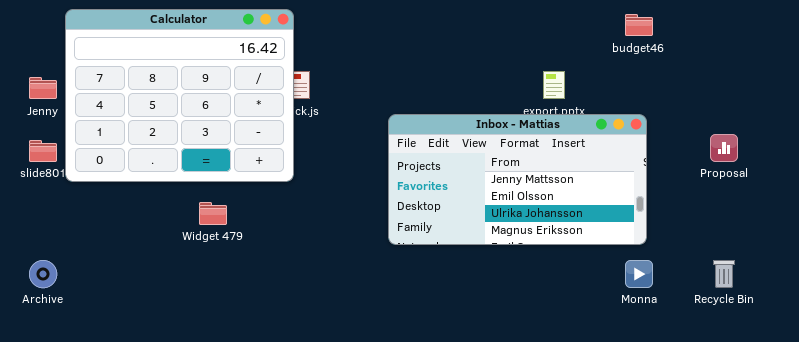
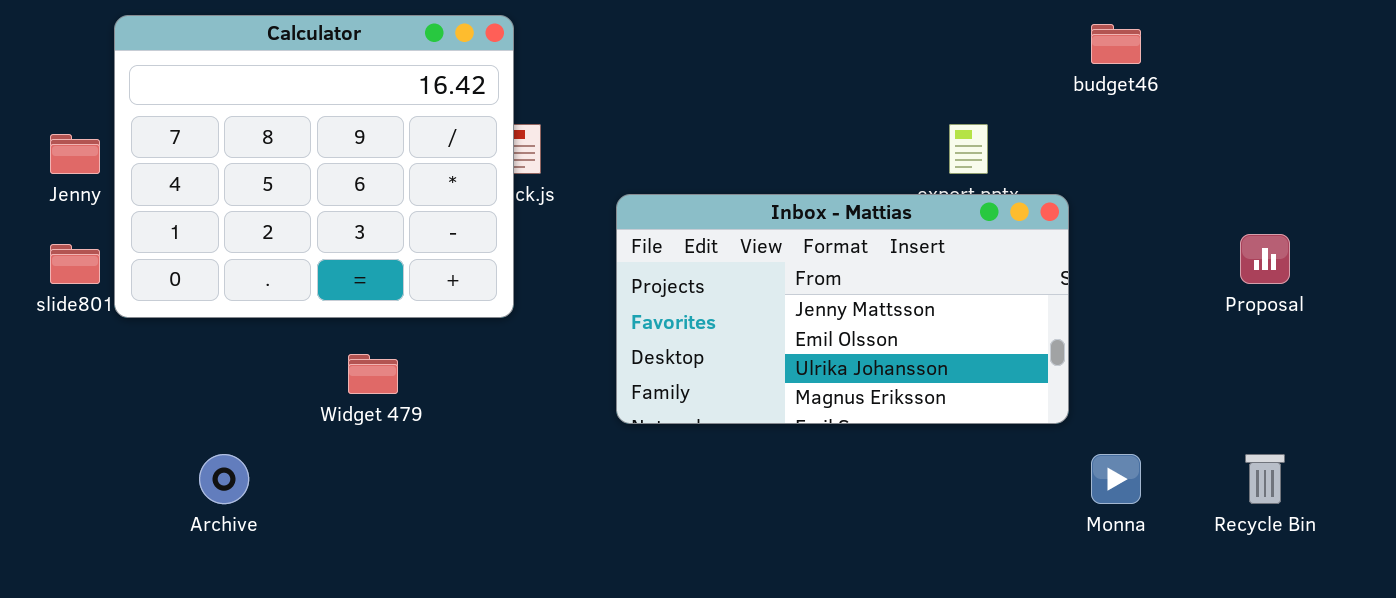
Inbox - Mattias: [388,114,647,245] -> [616,194,1069,424], moved
Archive: [29,260,57,288] -> [199,454,249,504], moved

